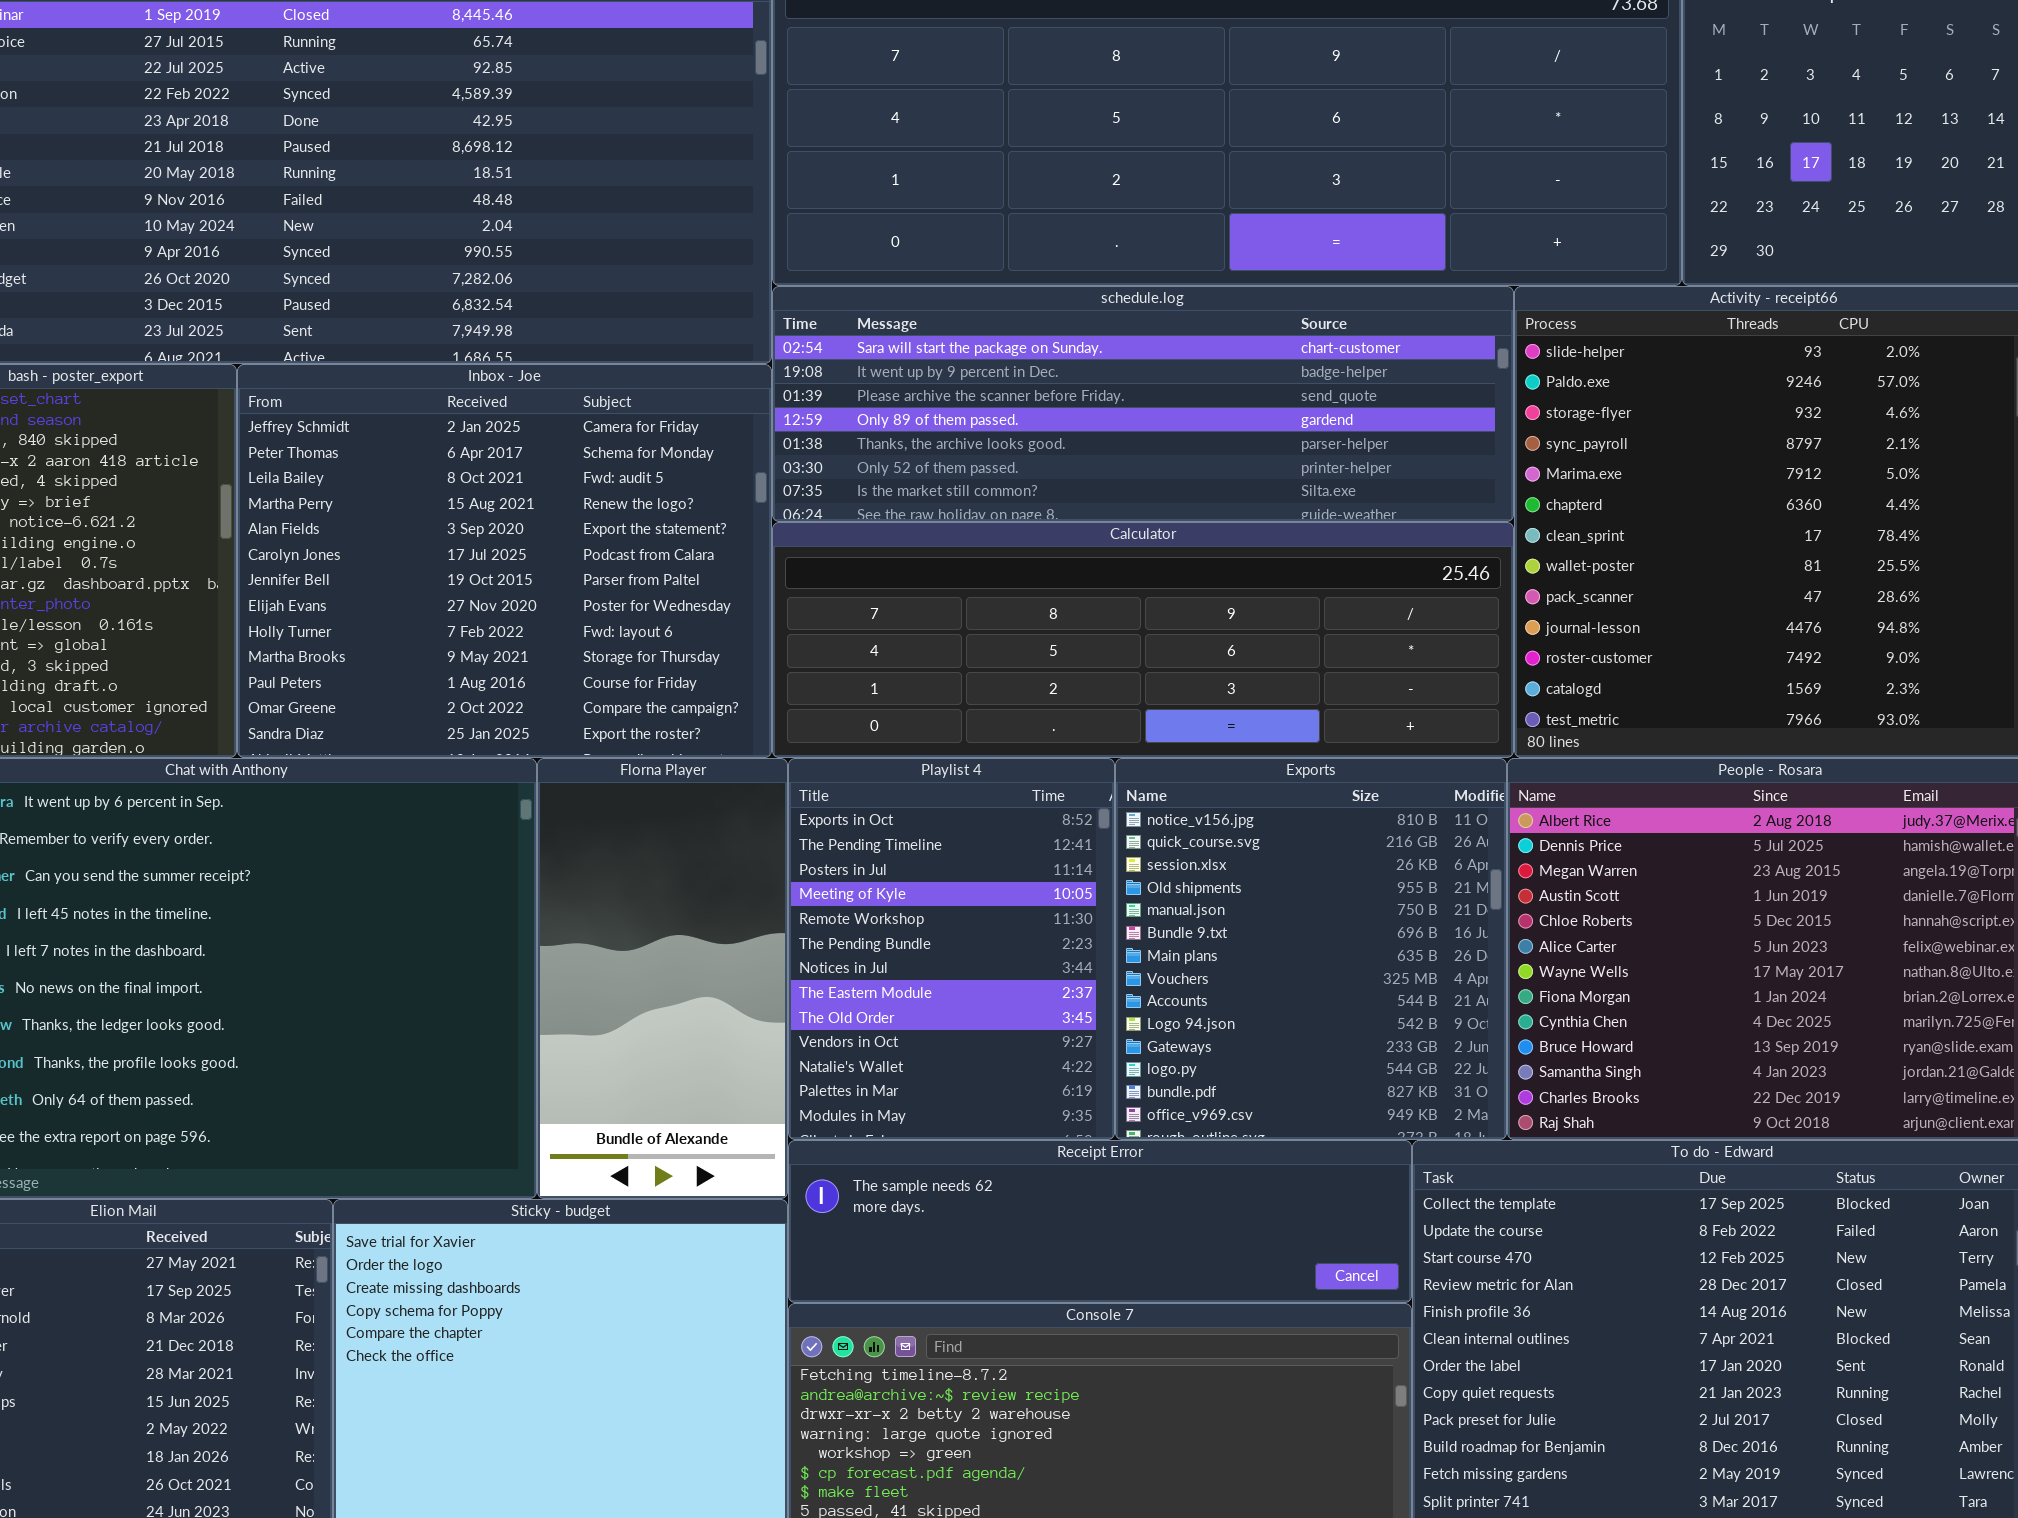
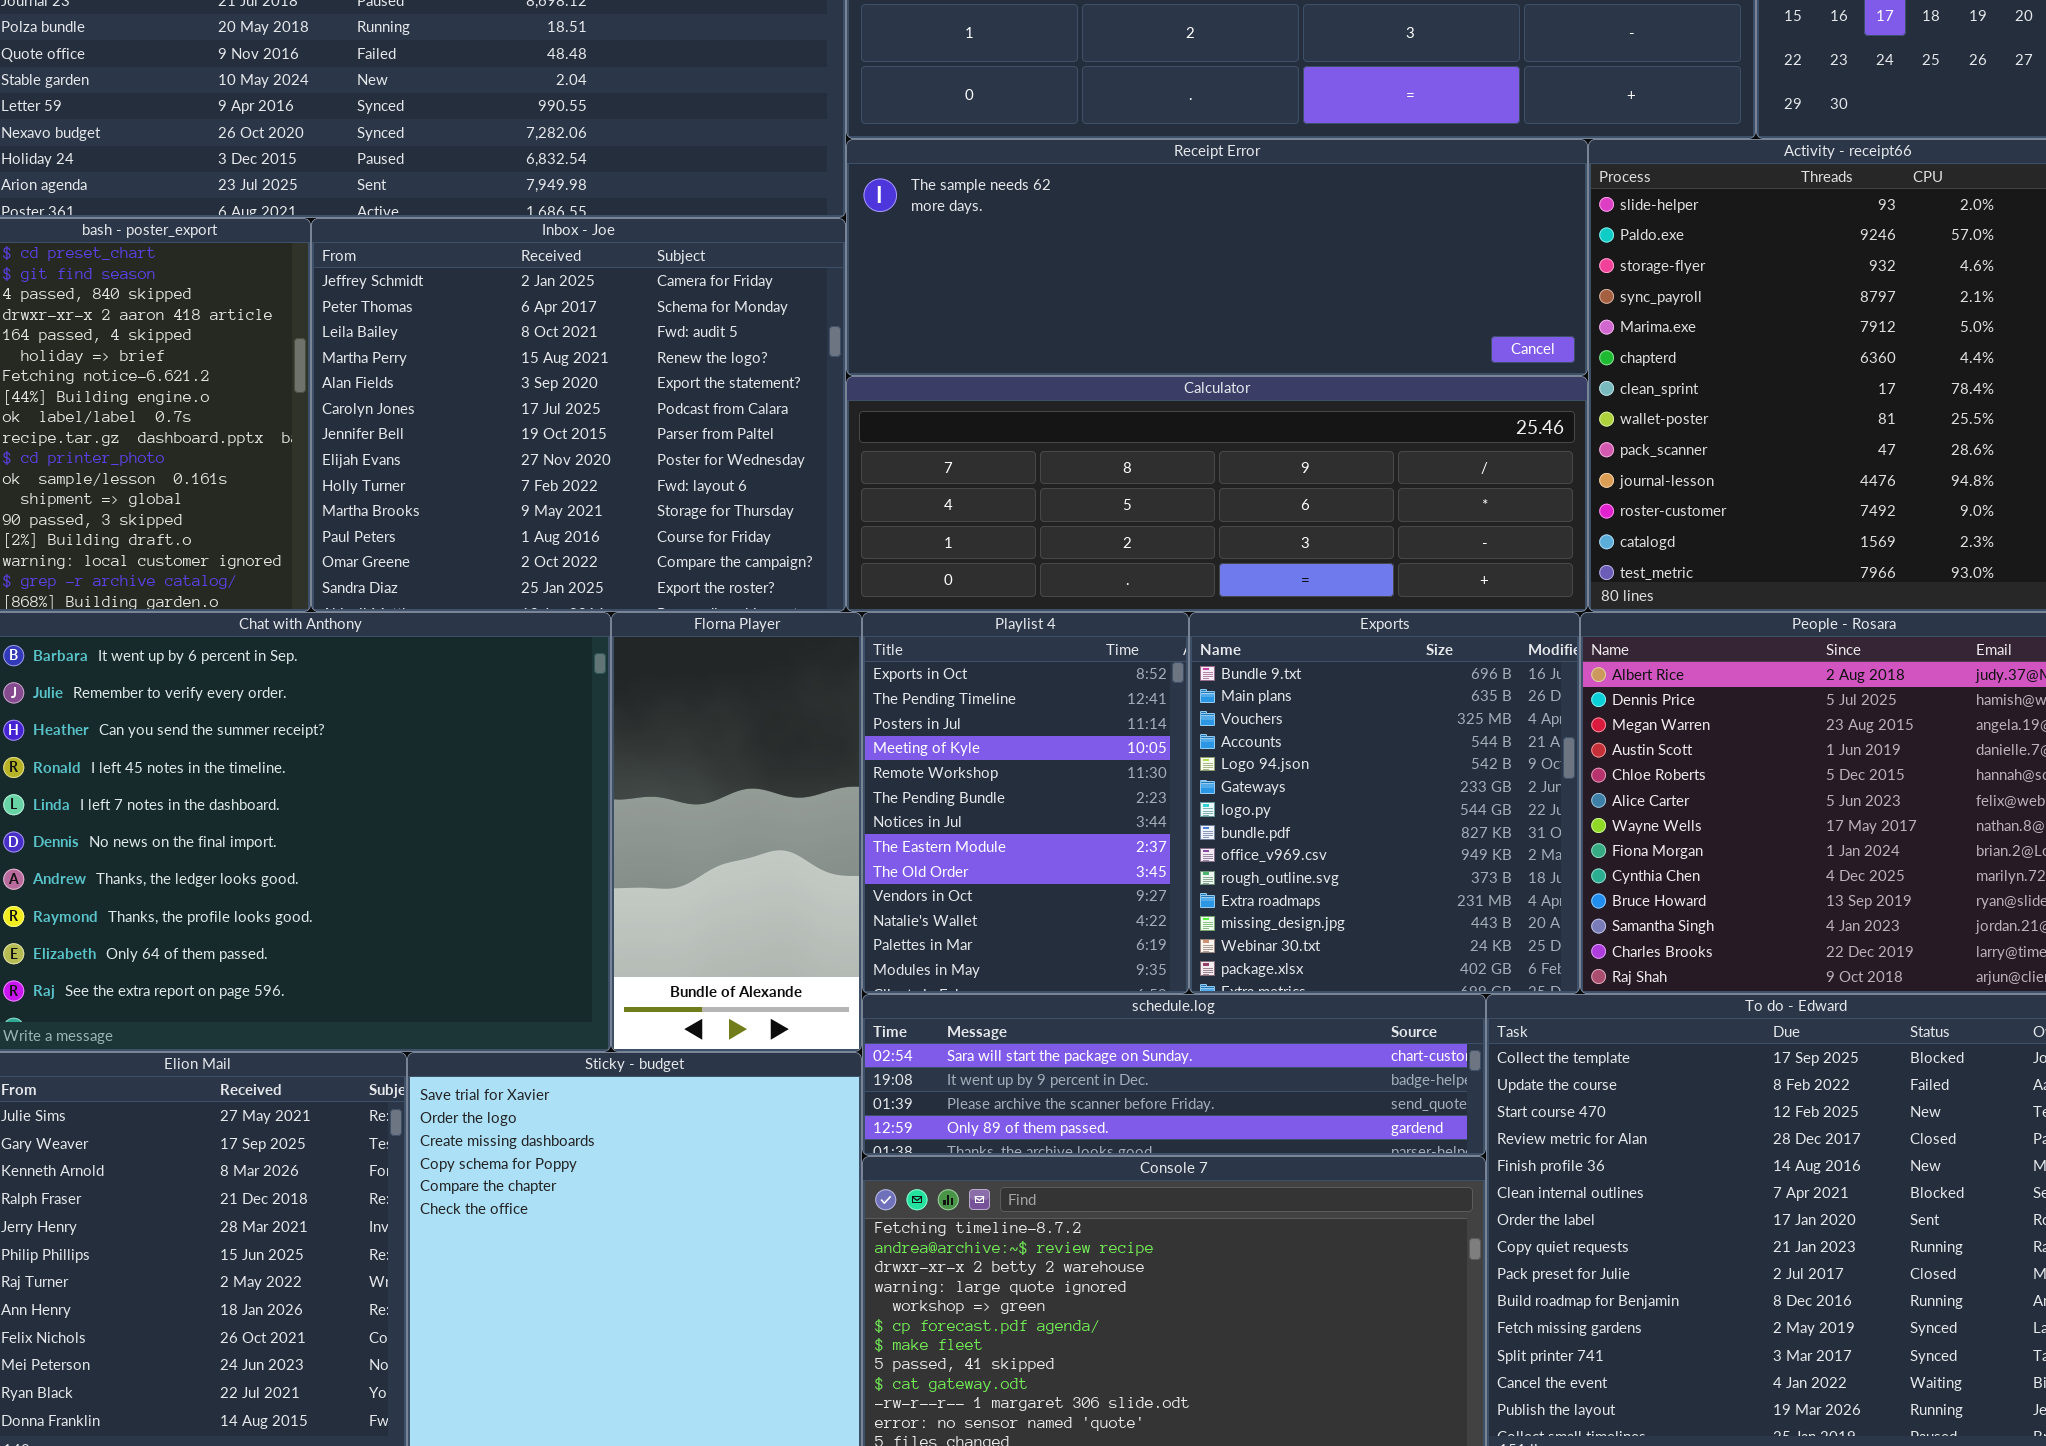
schedule.log: [772,286,1514,522] -> [862,994,1486,1156], moved, resized
Exports: [1115,758,1507,1140] -> [1189,612,1580,994], scrolled down 5 rows
Receipt Error: [788,1140,1412,1303] -> [846,139,1588,376], moved, resized

